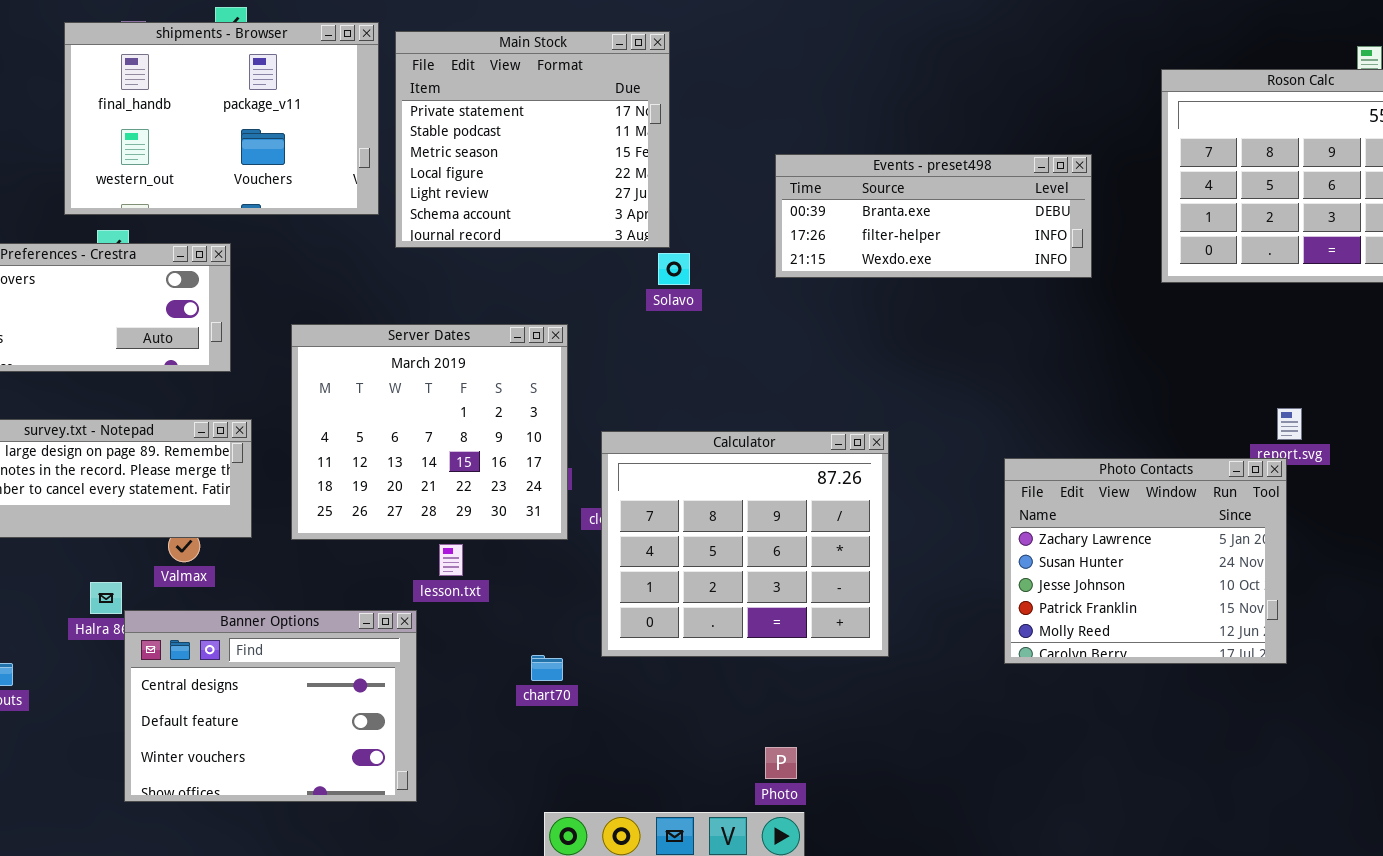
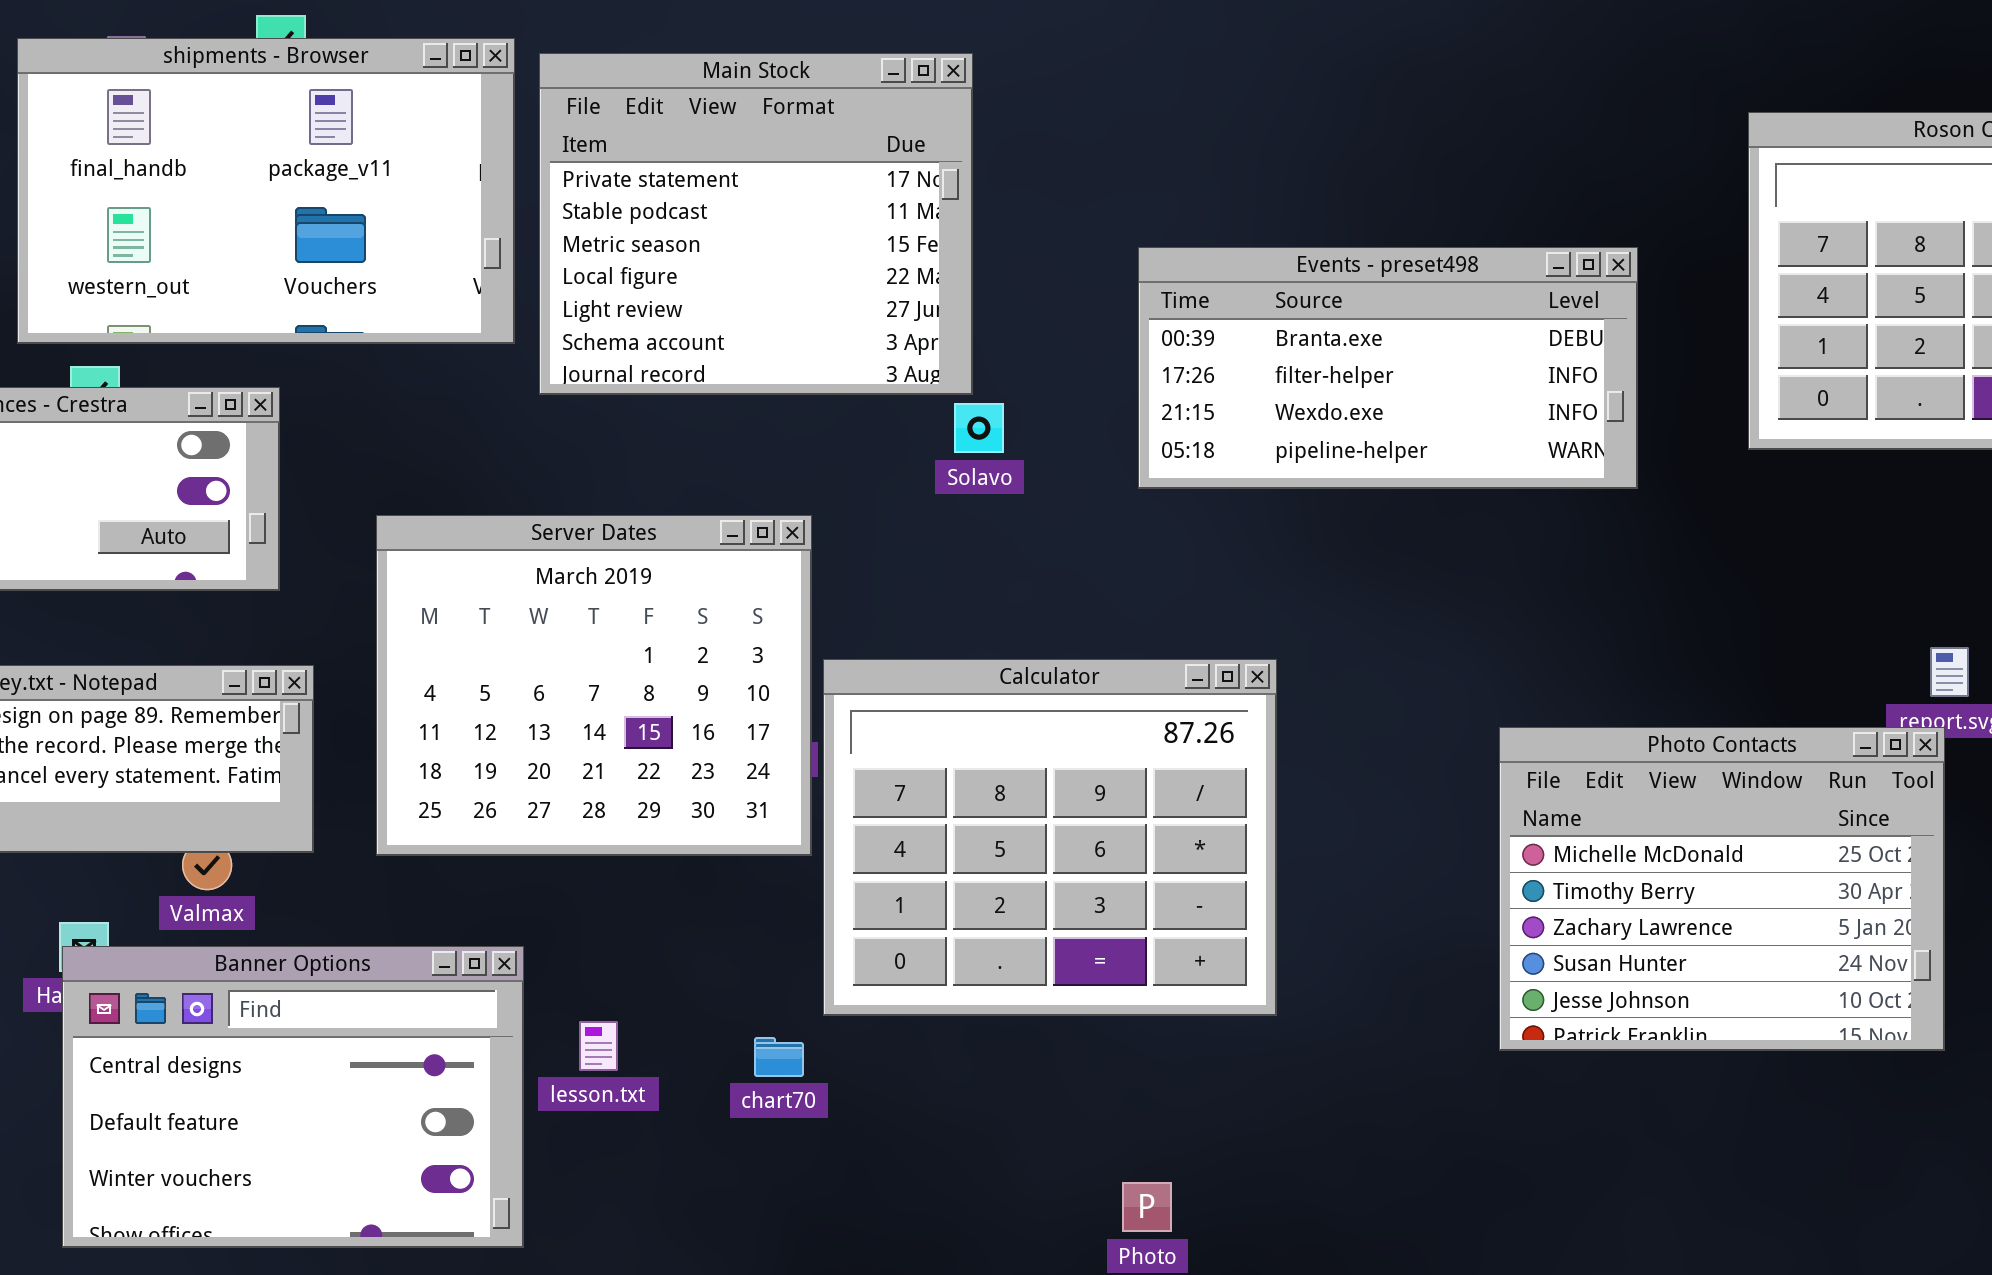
Events - preset498: [775,154,1092,278] -> [1138,247,1638,489], resized
Calculator: [601,431,889,657] -> [823,659,1277,1016], moved
Photo Contacts: [1004,458,1287,664] -> [1499,727,1945,1051], scrolled up 2 rows
lesson.txt: [439,544,463,576] -> [579,1021,618,1071], moved
Banner Options: [124,610,417,802] -> [62,946,524,1248], moved

